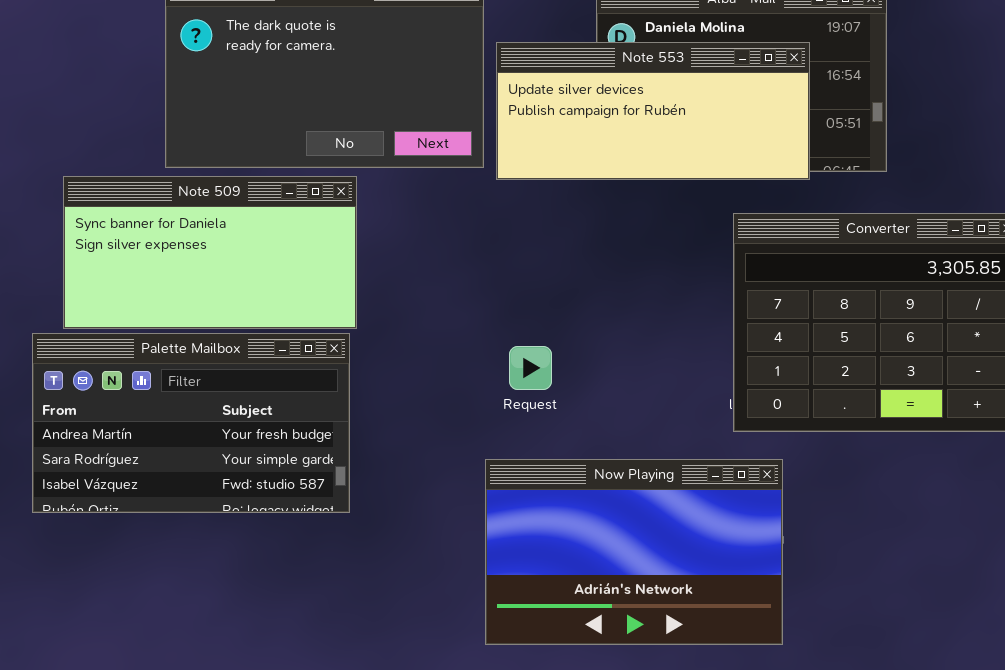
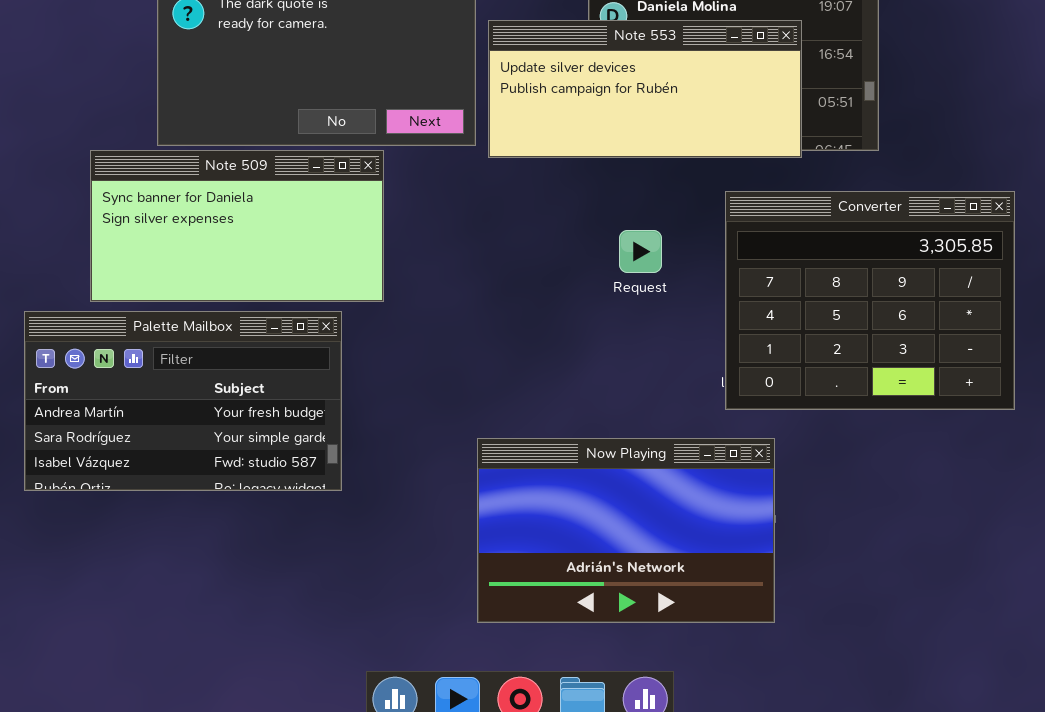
Note 509: [63,176,357,329] -> [90,150,384,302], moved
Request: [509,346,552,390] -> [619,230,662,273], moved

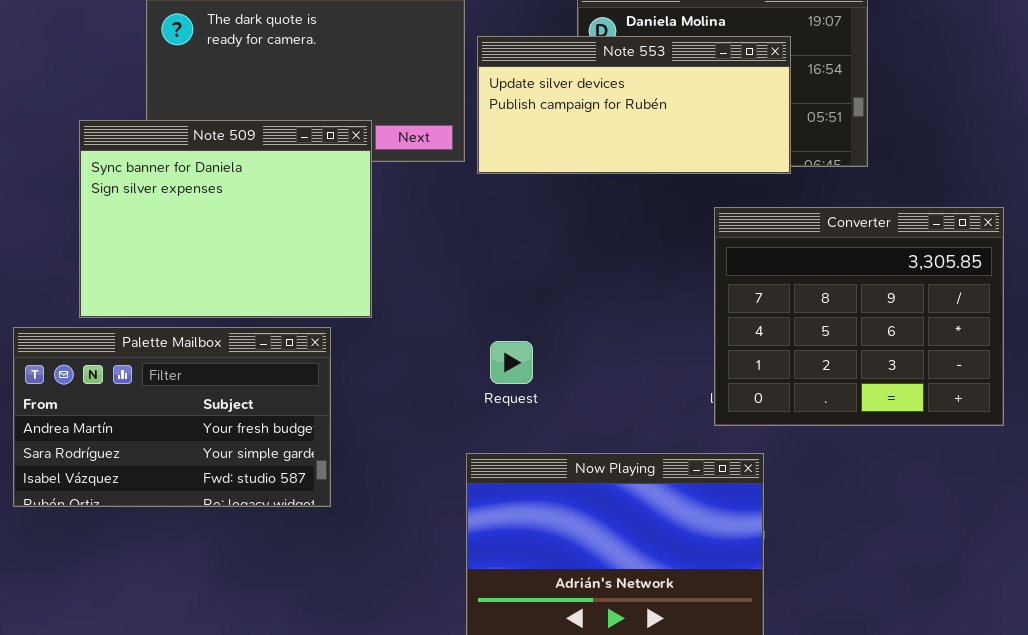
Note 509: [90,150,384,302] -> [79,120,372,318], resized
Request: [619,230,662,273] -> [490,341,533,384], moved

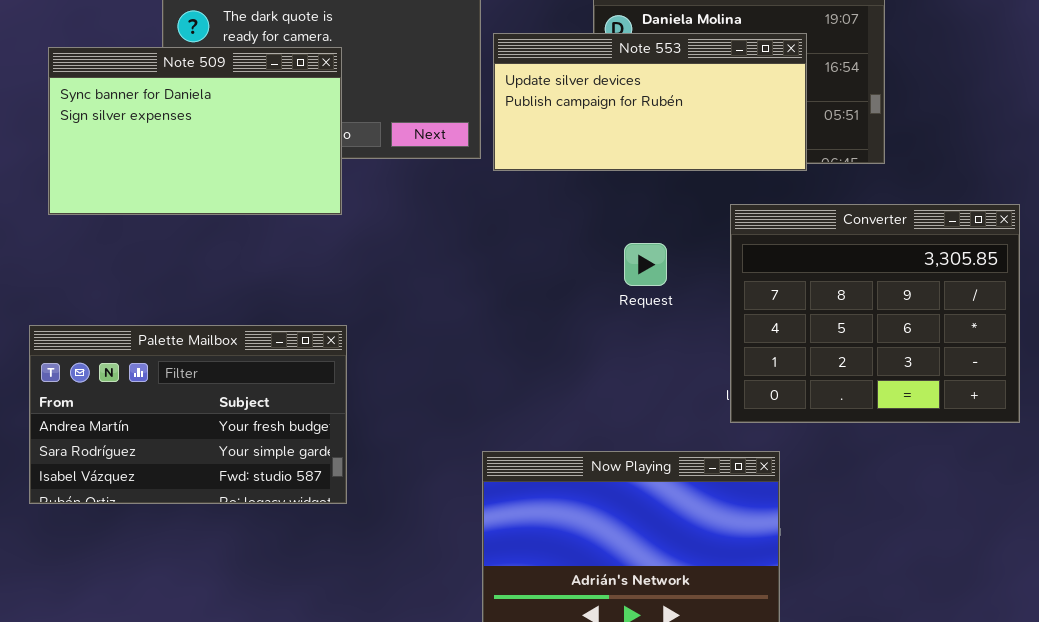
Note 509: [79,120,372,318] -> [48,47,342,215], moved, resized
Request: [490,341,533,384] -> [624,243,667,286], moved

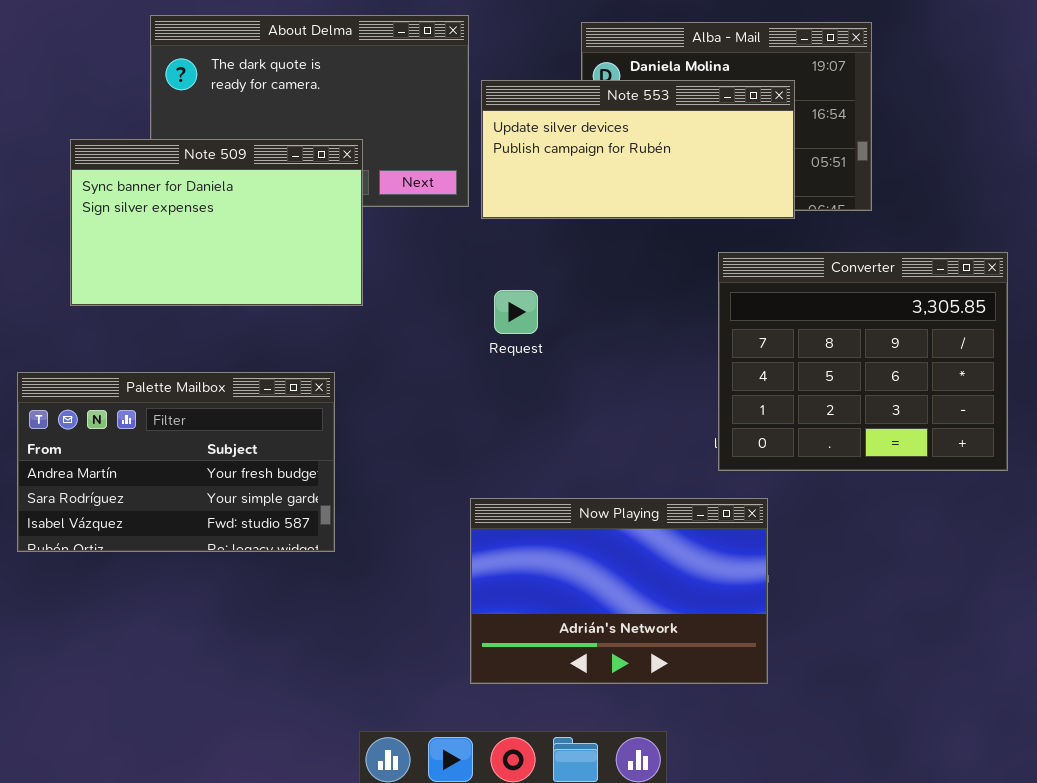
Note 509: [48,47,342,215] -> [70,139,363,306], moved
Request: [624,243,667,286] -> [494,290,538,334], moved

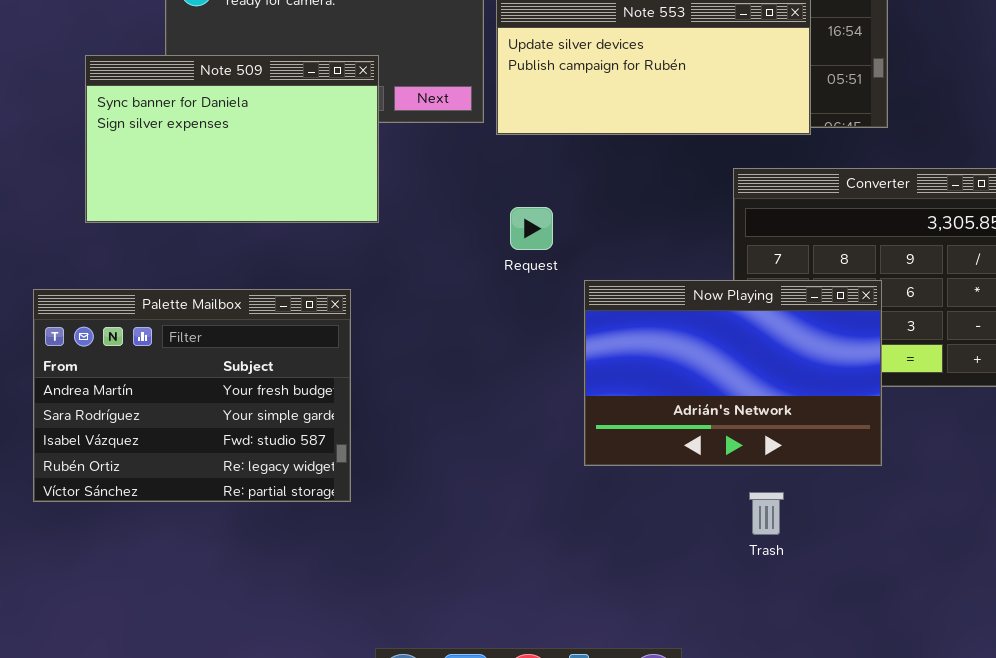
Palette Mailbox: [17,372,335,552] -> [33,289,351,502], resized
Now Playing: [470,498,768,684] -> [584,280,882,466], moved

